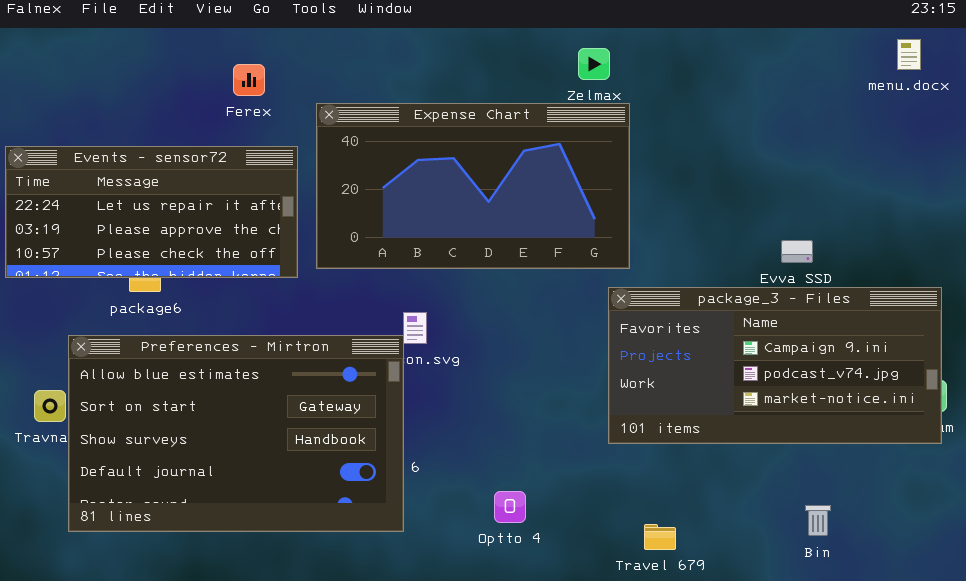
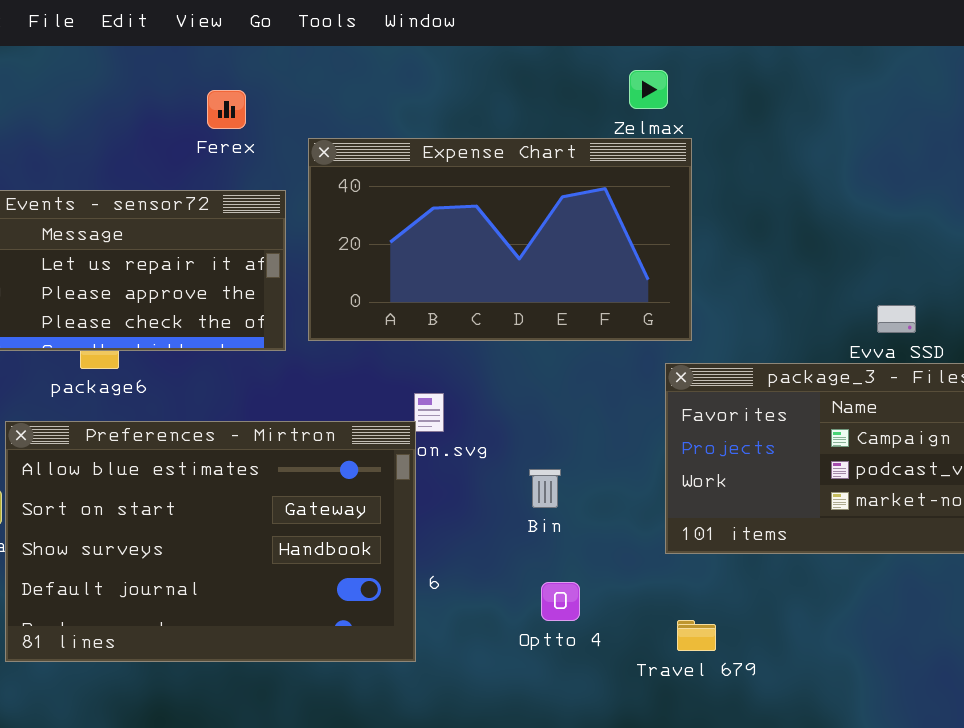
Optto 4: [494,491,526,523] -> [541,582,580,621], moved
Bin: [805,505,831,536] -> [529,469,561,508], moved
Travel 679: [644,524,676,550] -> [677,620,716,651], moved

